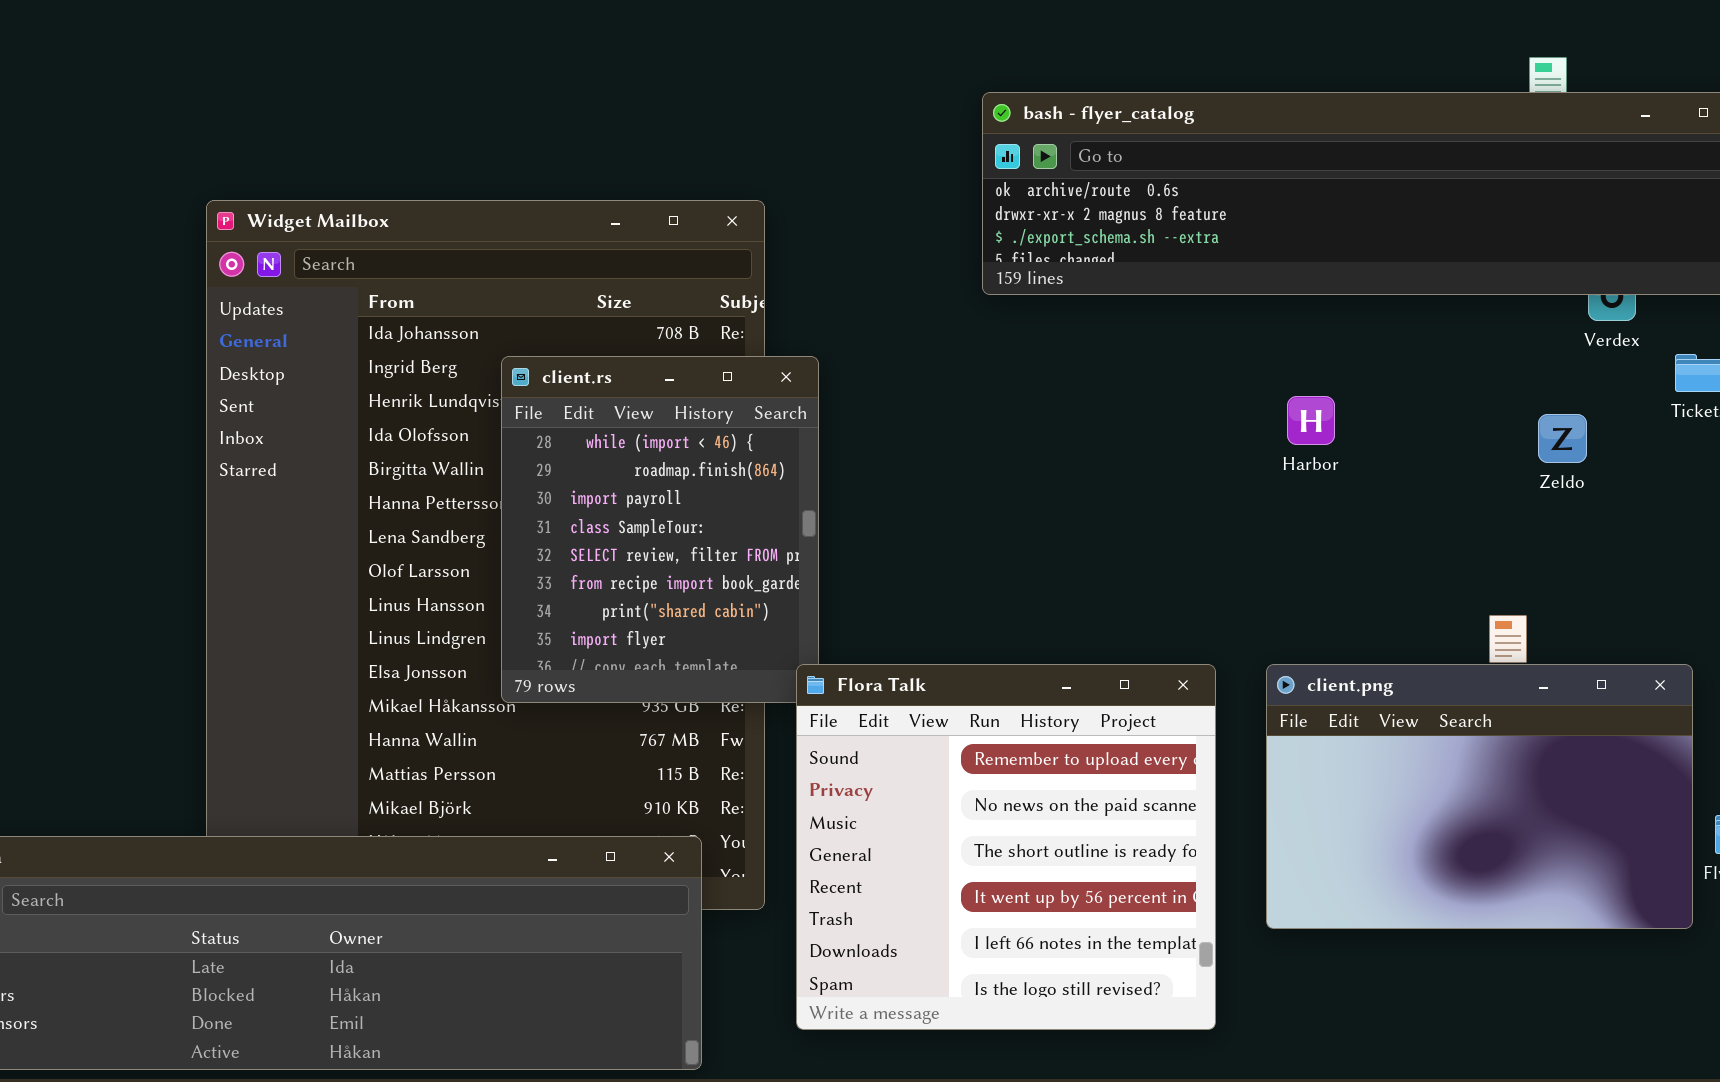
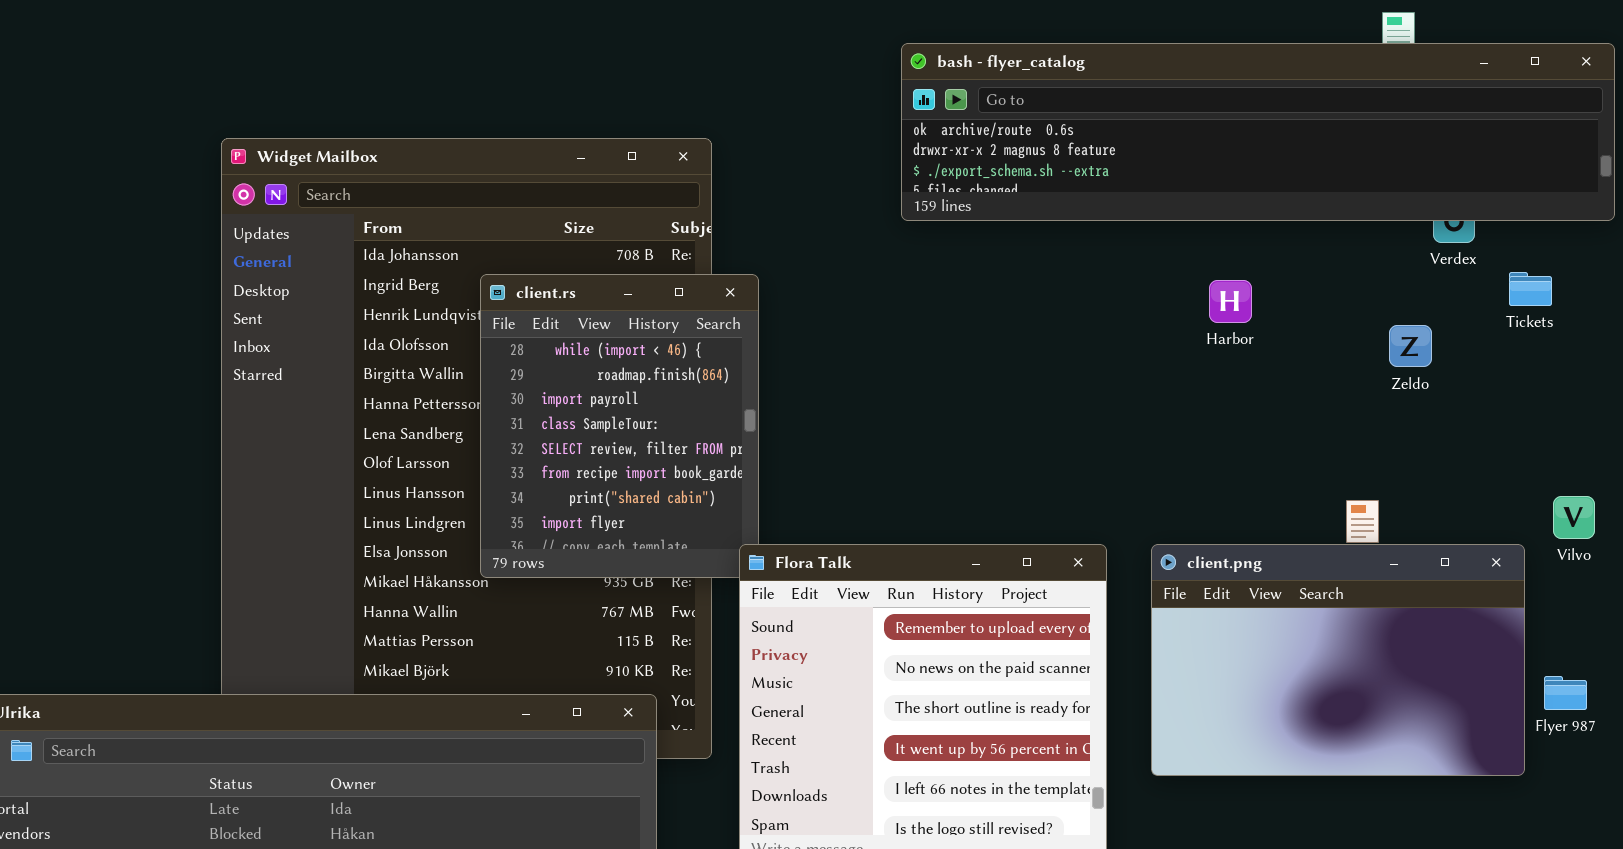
Harbor: [1287,396,1335,445] -> [1209,280,1252,323], moved

